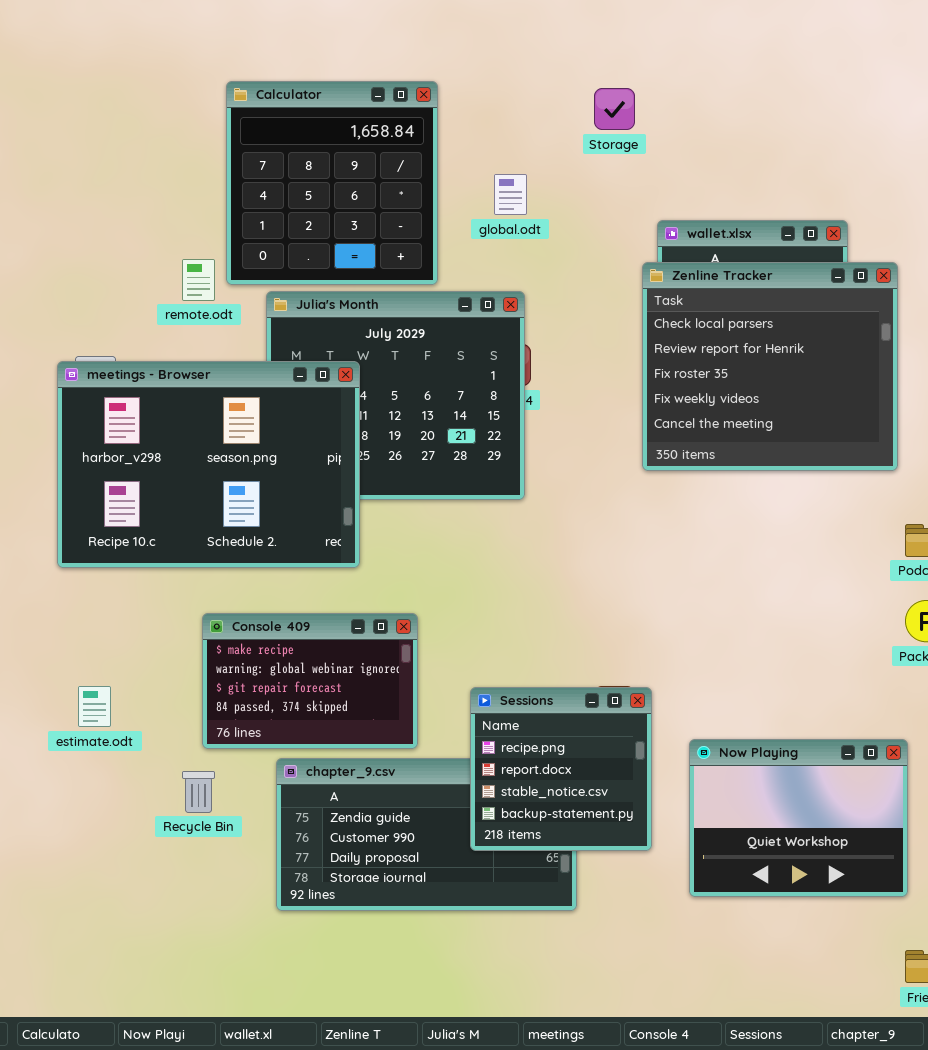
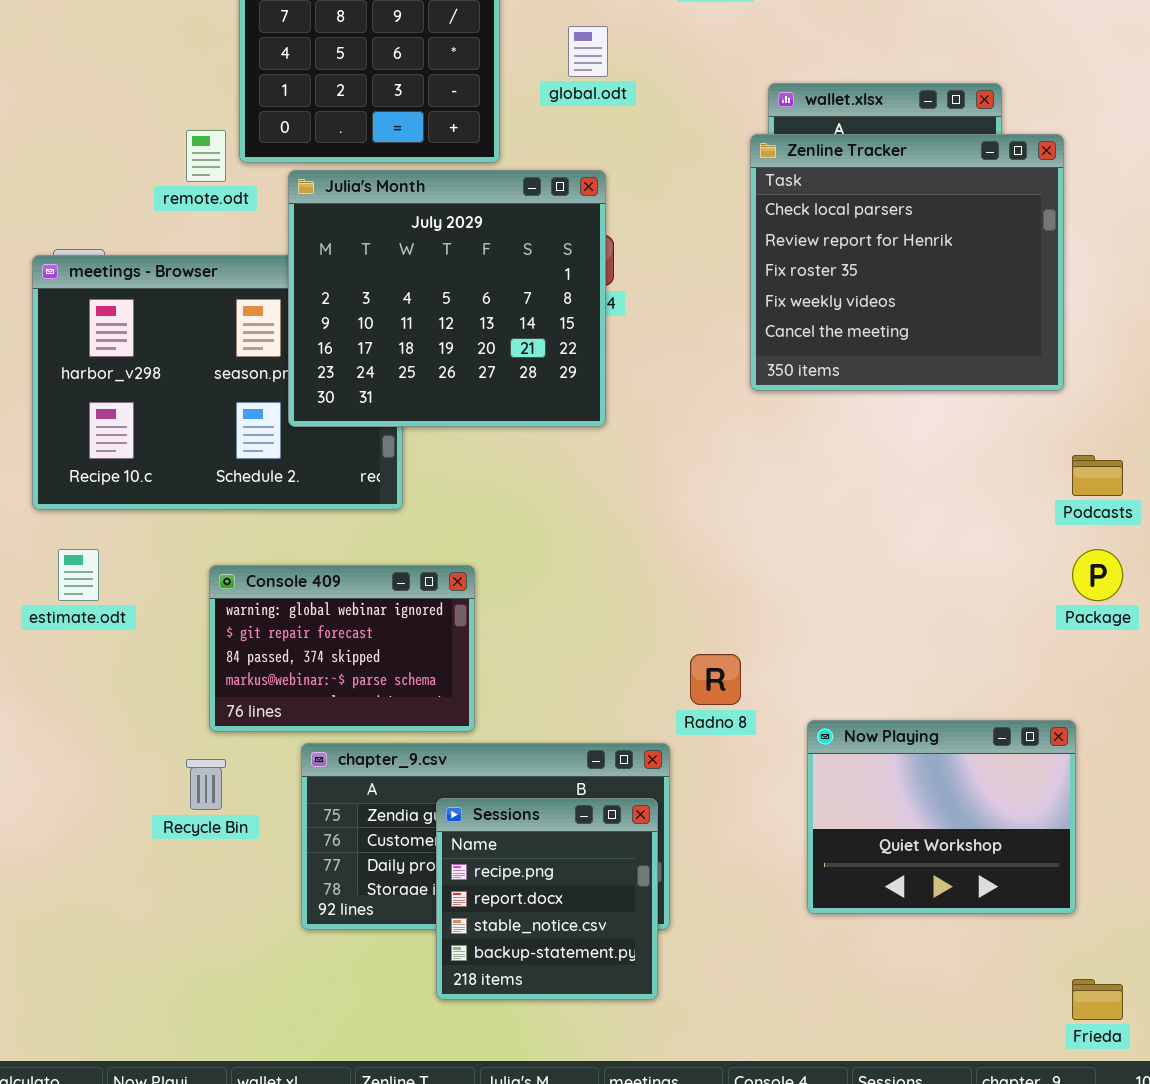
Julia's Month: [266,291,525,500] -> [288,170,606,427], raised
Console 409: [202,613,418,749] -> [209,565,475,732], scrolled down 1 row
estimate.odt: [78,686,111,727] -> [58,549,99,601], moved
Sessions: [470,687,652,851] -> [436,798,658,1000], moved

